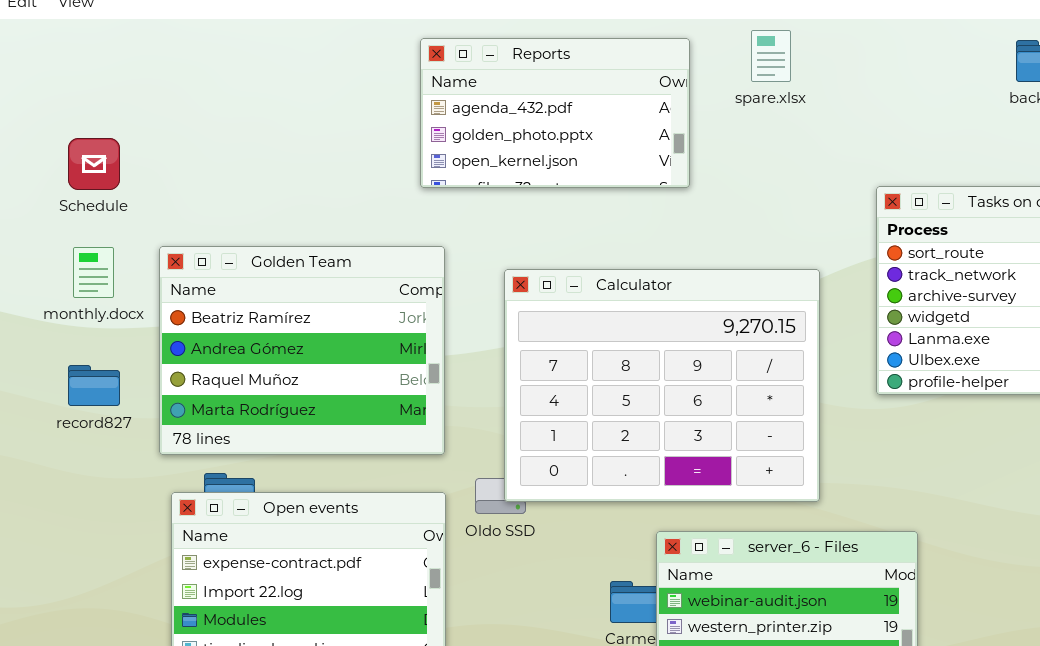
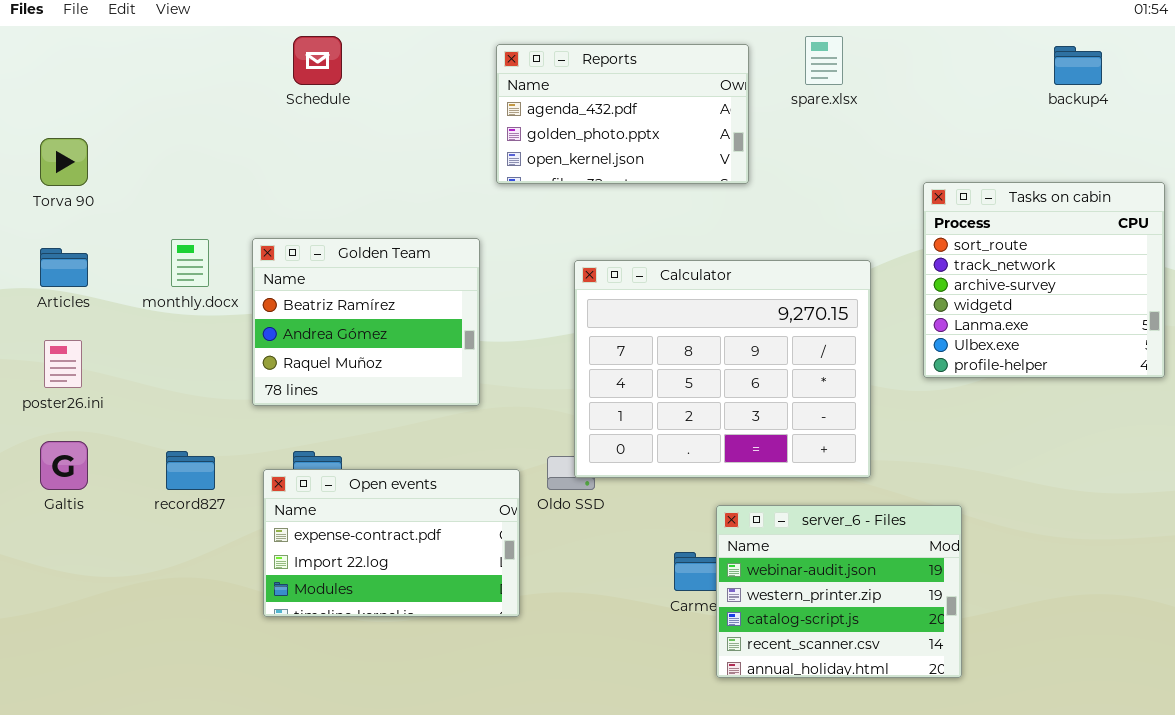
Schedule: [68,138,120,190] -> [293,36,342,85], moved
Golden Team: [159,246,445,455] -> [252,238,480,406], resized
record827: [68,365,120,406] -> [166,451,215,490], moved

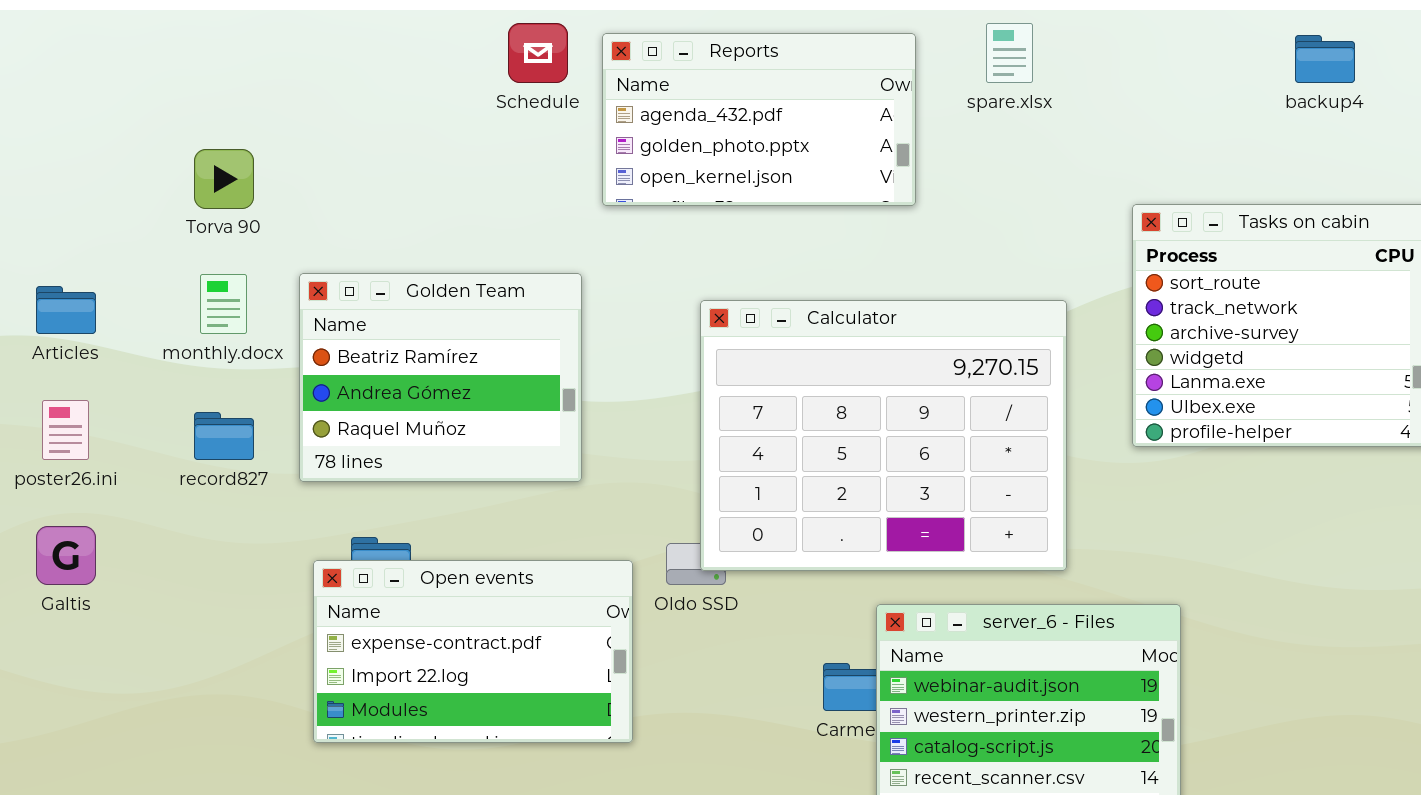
Schedule: [293,36,342,85] -> [508,23,568,83], moved
Torva 90: [40,138,88,186] -> [194,149,254,209], moved
record827: [166,451,215,490] -> [194,412,254,460], moved

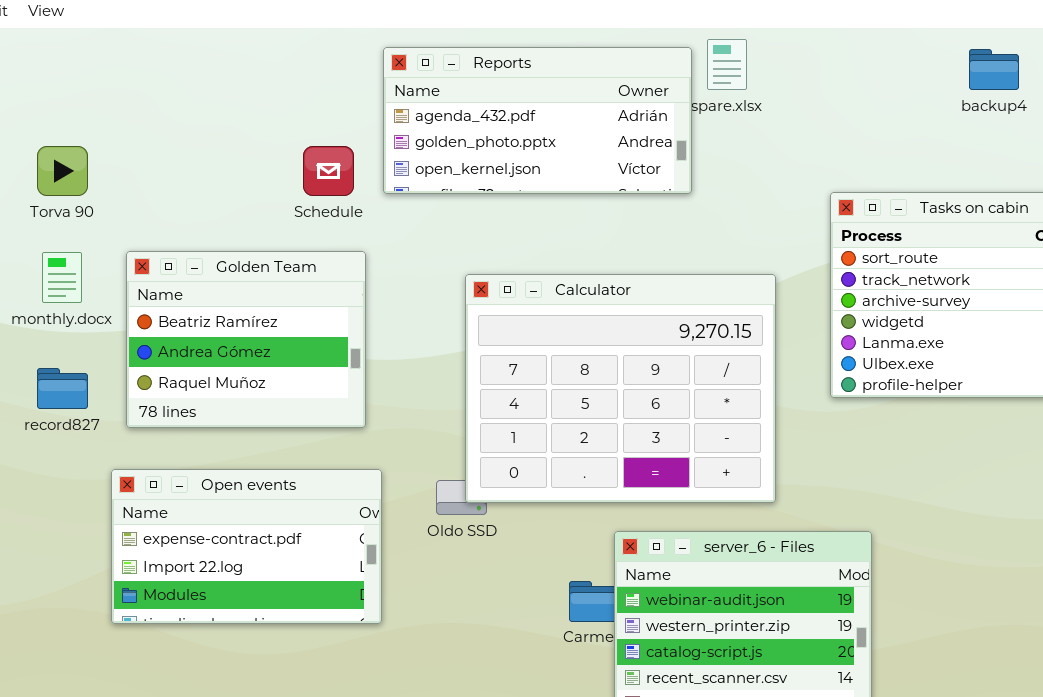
Schedule: [508,23,568,83] -> [303,146,354,196], moved
Reports: [602,33,916,206] -> [383,47,692,194], resized
Open events: [313,560,633,743] -> [111,469,382,624], moved

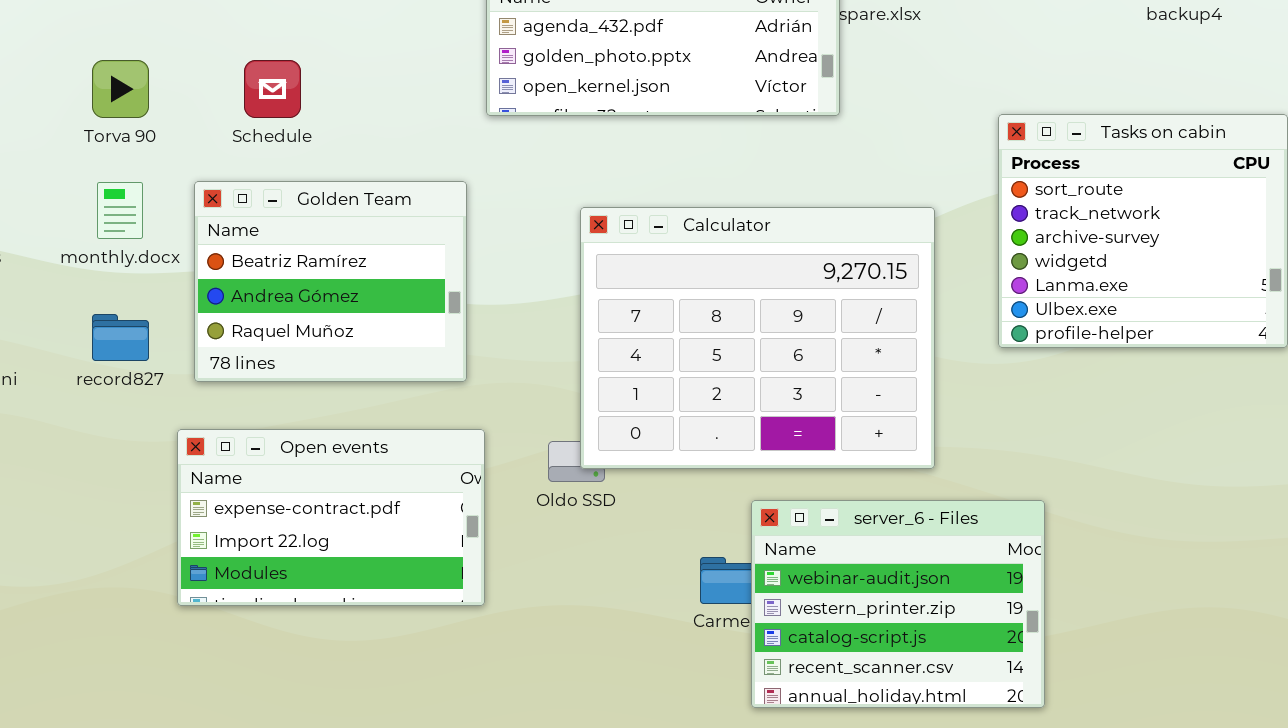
Schedule: [303,146,354,196] -> [244,60,301,118], moved

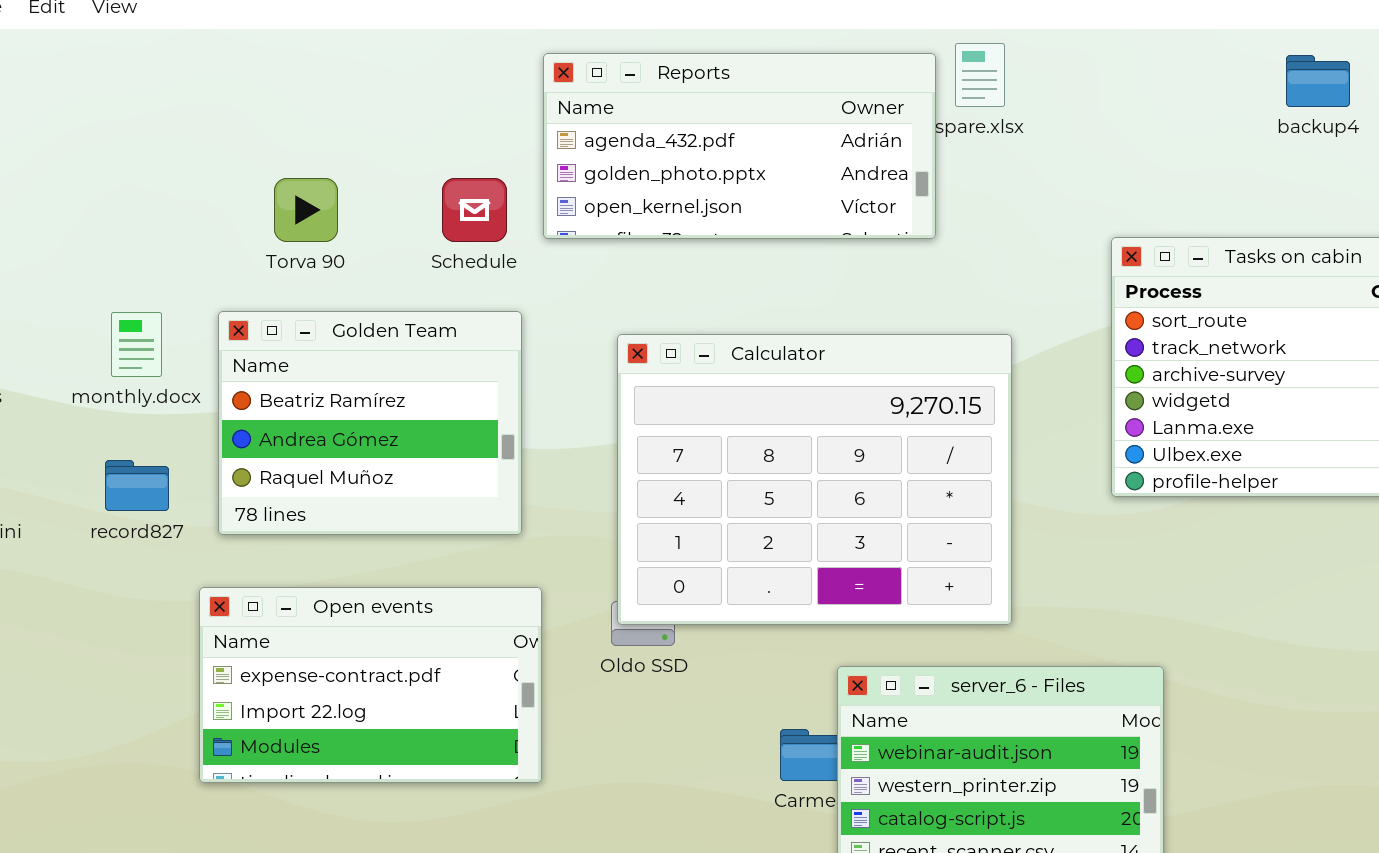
Torva 90: [92,60,149,118] -> [274,178,338,242], moved
Schedule: [244,60,301,118] -> [442,178,507,242], moved
Calculator: [580,207,935,469] -> [617,334,1012,625], moved

